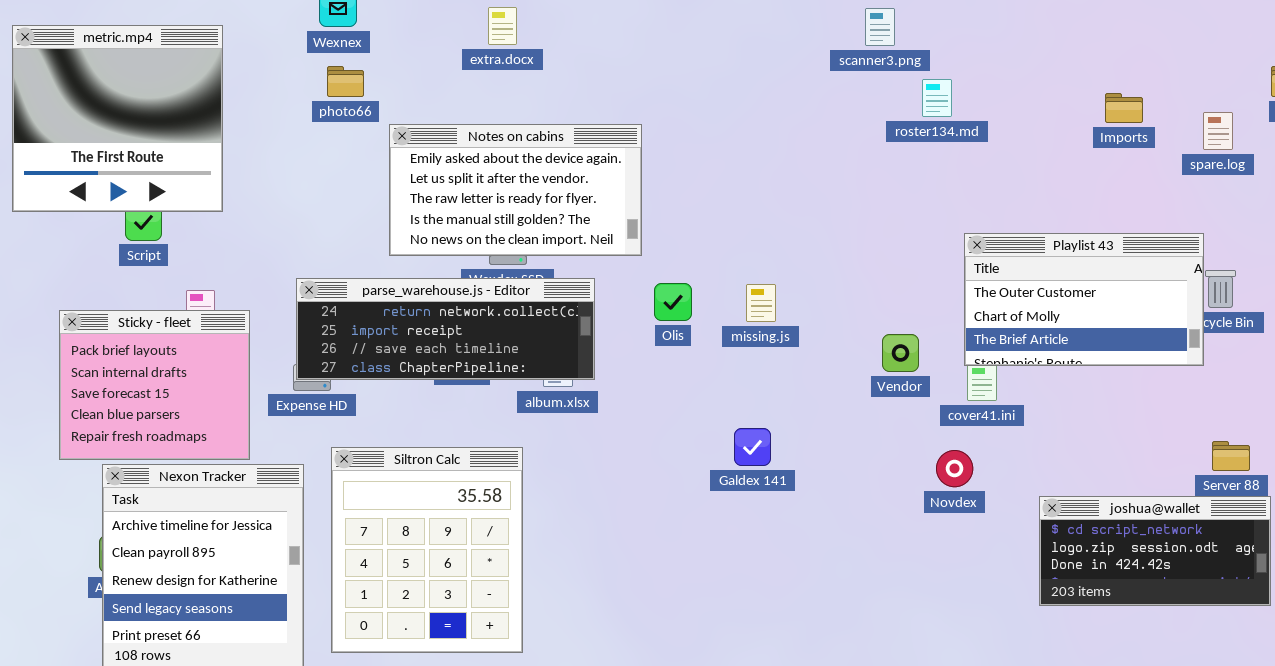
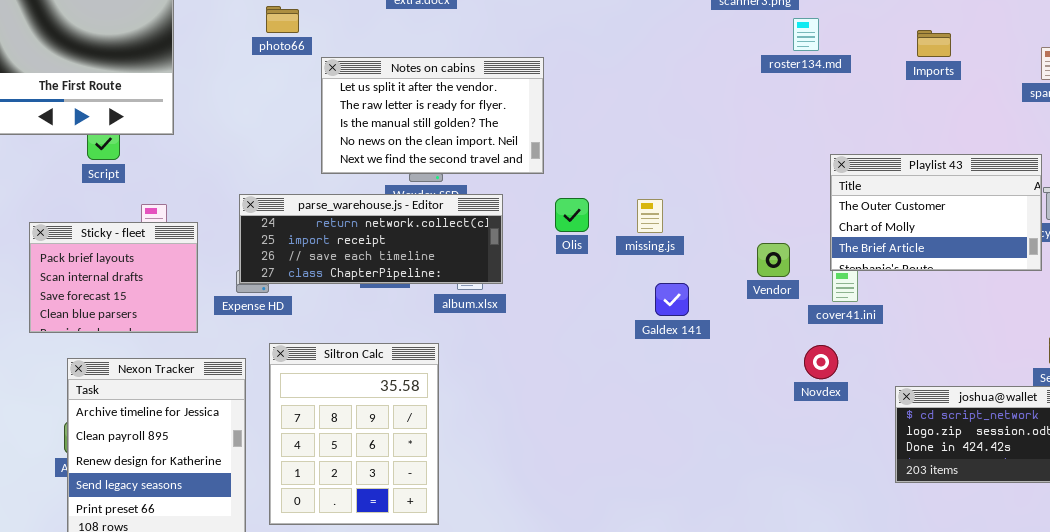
Imports: [1105,93,1143,123] -> [917,30,951,57], moved
Notes on cabins: [389,124,642,256] -> [321,57,544,174], scrolled down 1 row
Sticky - fleet: [59,310,250,460] -> [29,222,198,333], resized
Galdex 141: [734,428,771,466] -> [655,283,689,316], moved

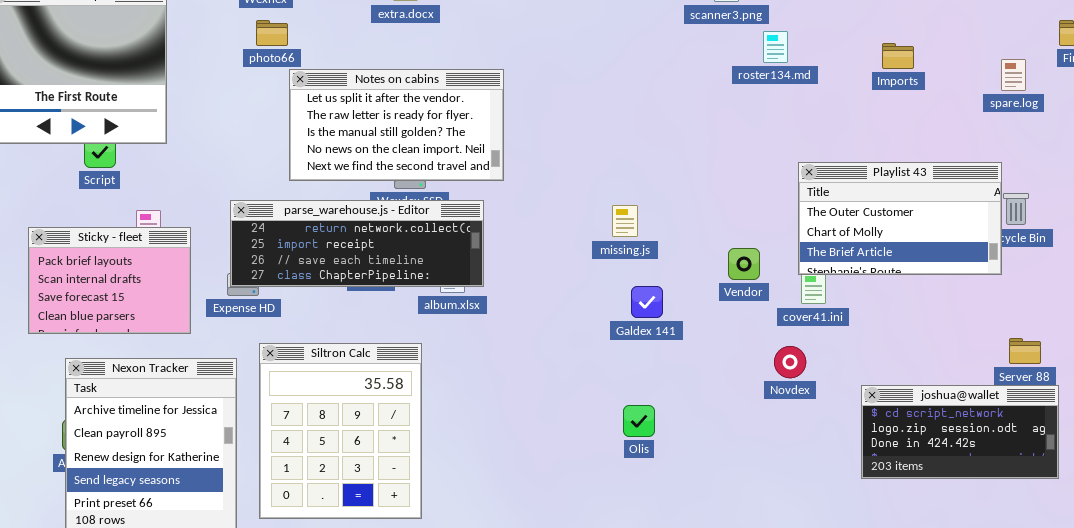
Notes on cabins: [321,57,544,174] -> [289,69,504,181], moved
Olis: [555,198,589,232] -> [623,405,655,437], moved

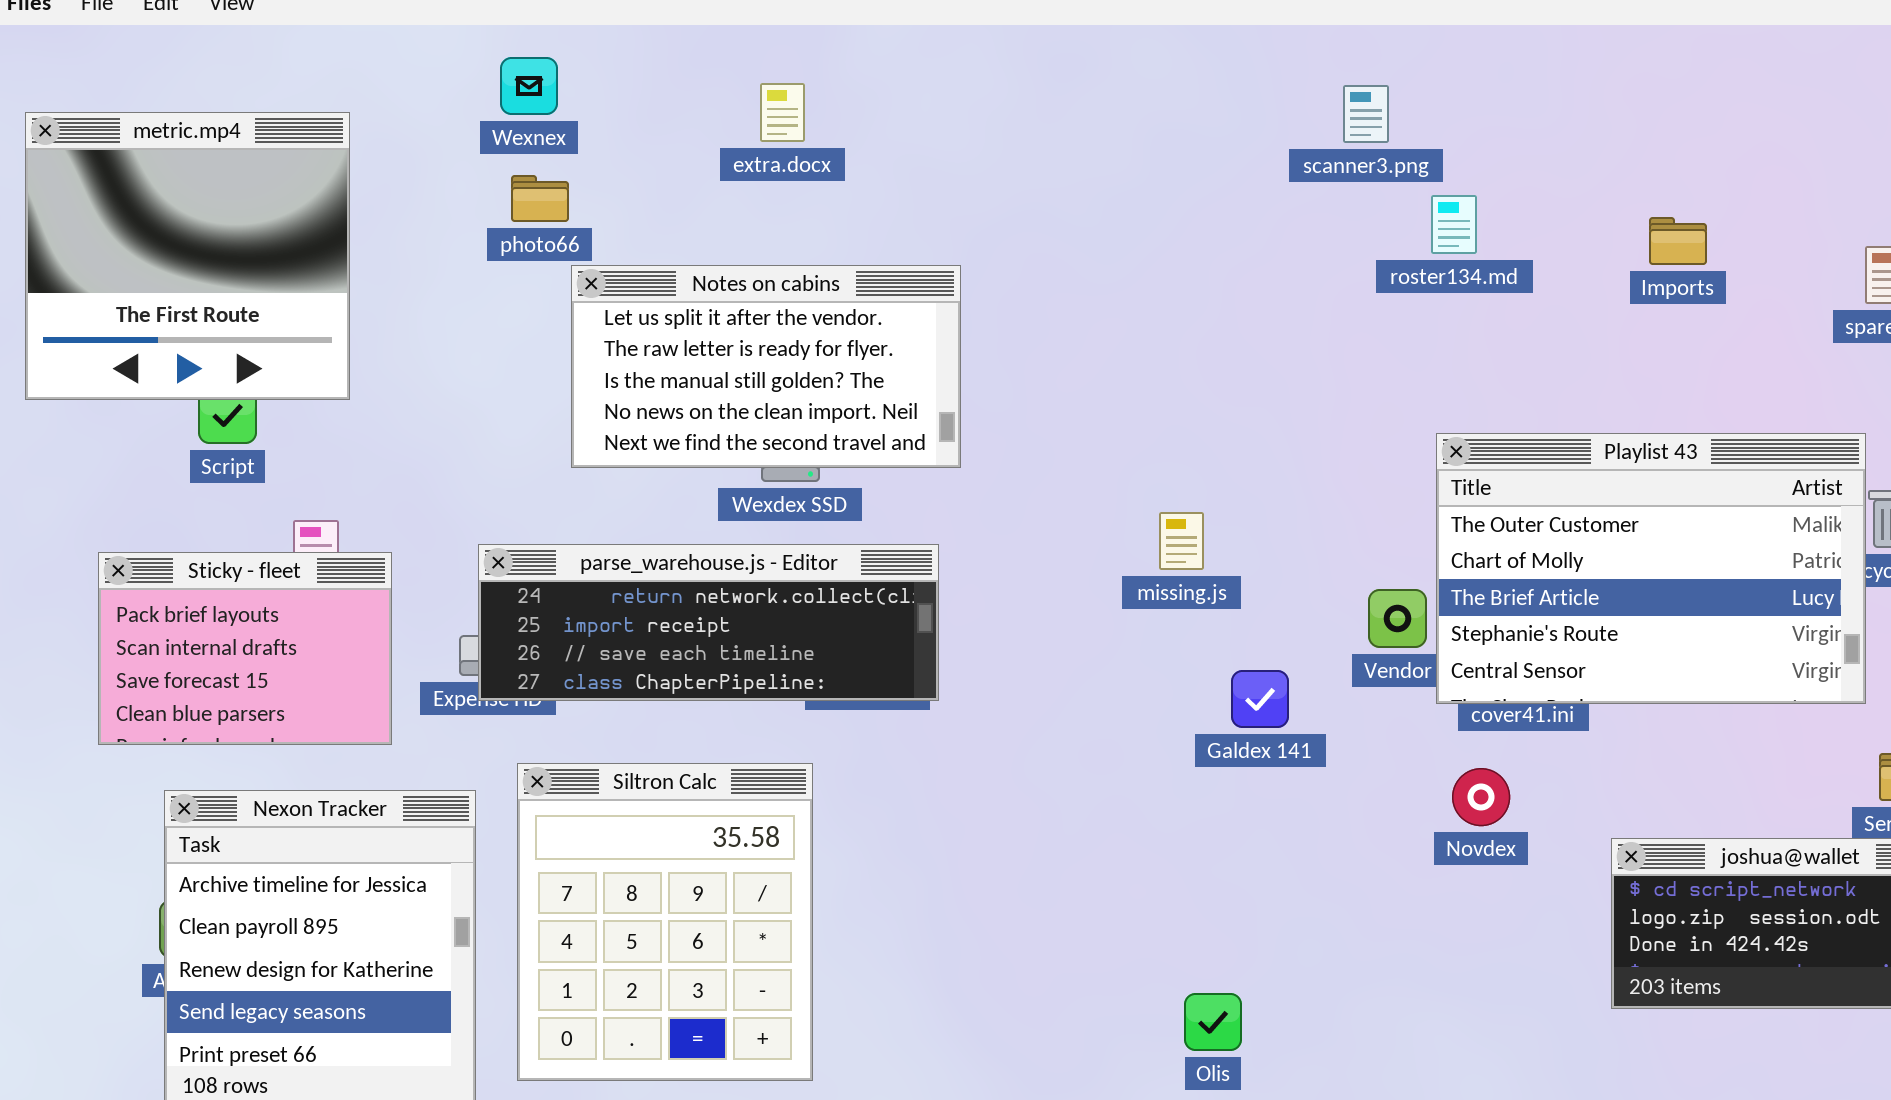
Playlist 43: [798,162,1002,275] -> [1436,433,1866,704], resized
parse_warehouse.js - Editor: [230,200,484,287] -> [478,544,939,701], moved
Galdex 141: [631,286,663,318] -> [1231,670,1289,728], moved
Olis: [623,405,655,437] -> [1184,993,1242,1051], moved

